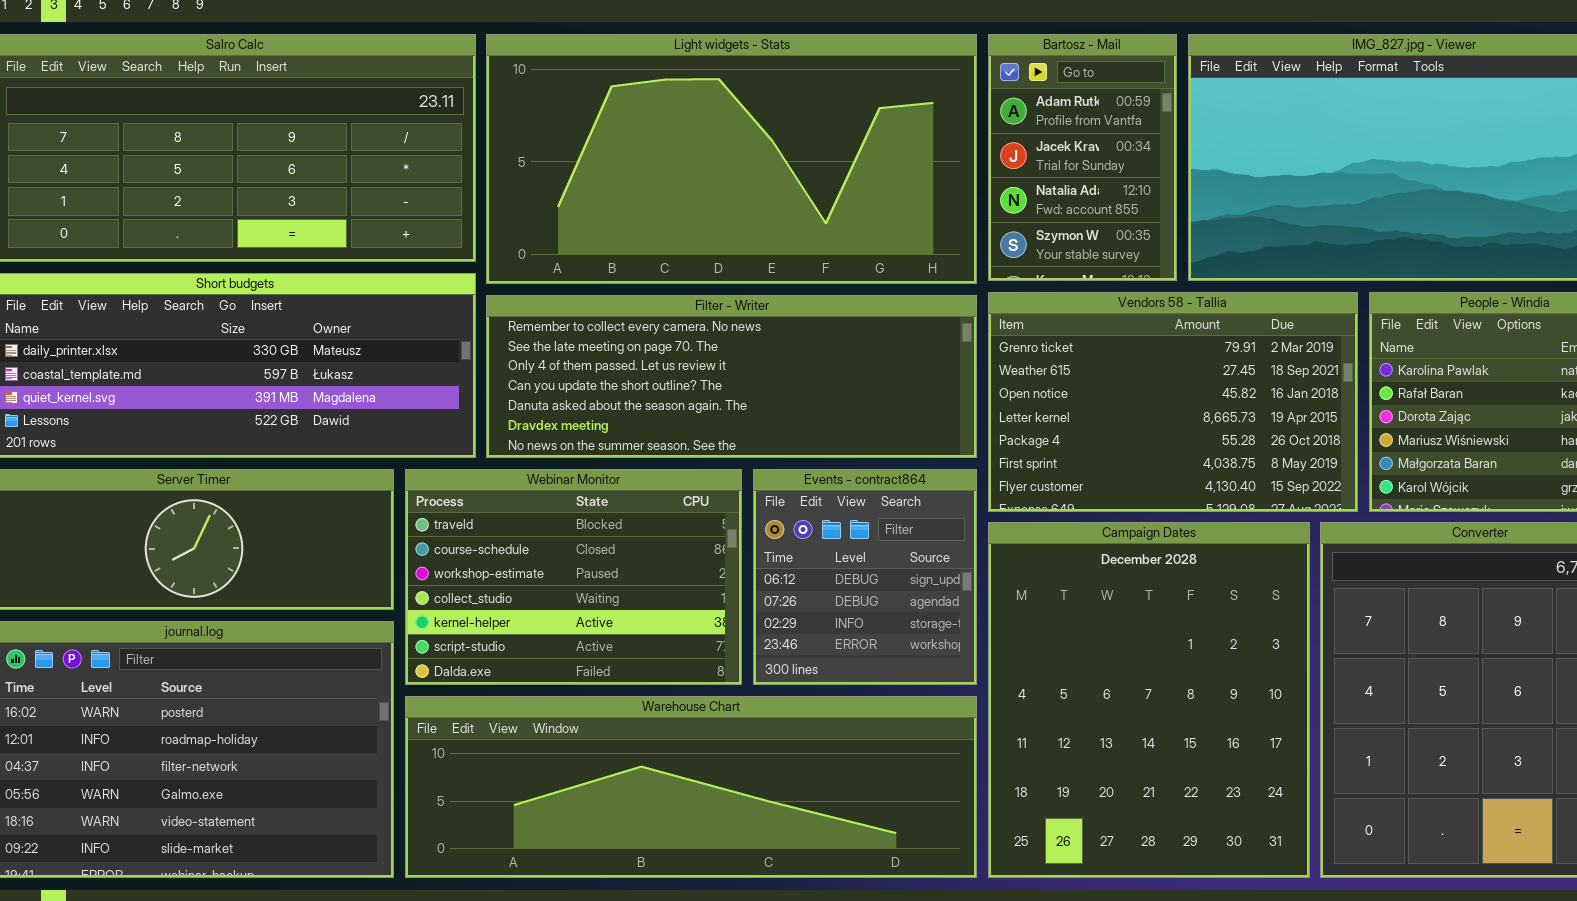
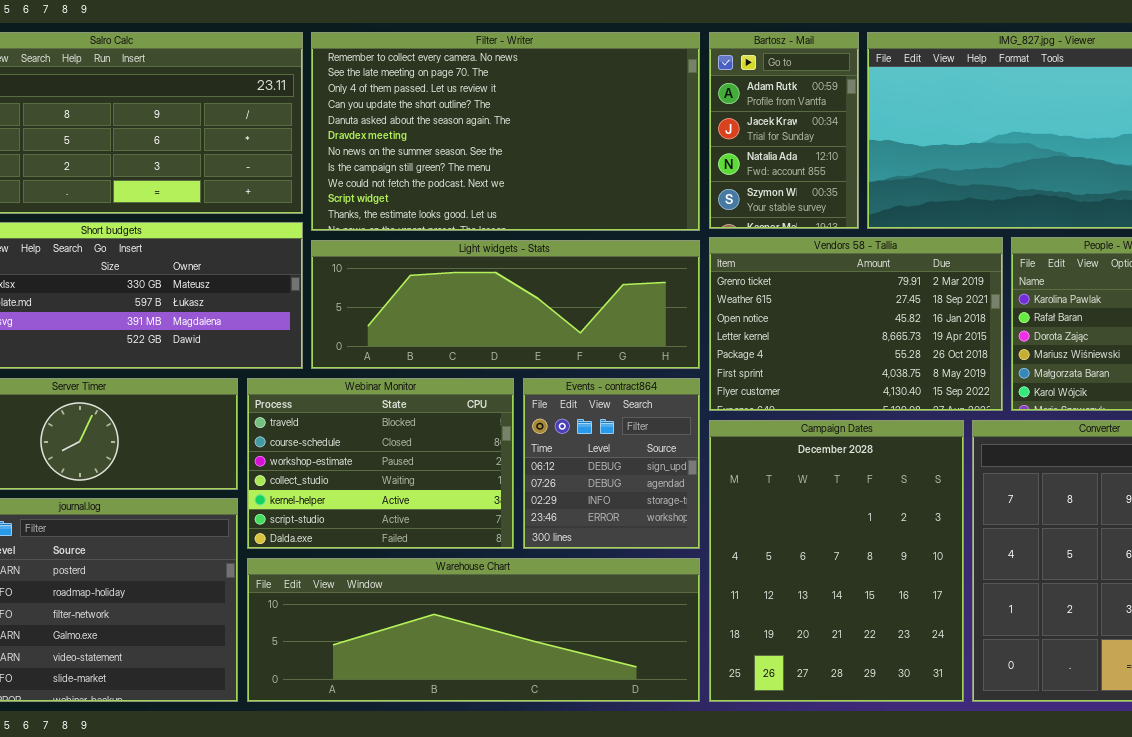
Light widgets - Stats: [486,34,977,284] -> [311,240,700,369], moved, resized
Filter - Writer: [486,295,977,458] -> [311,32,700,231], moved, resized

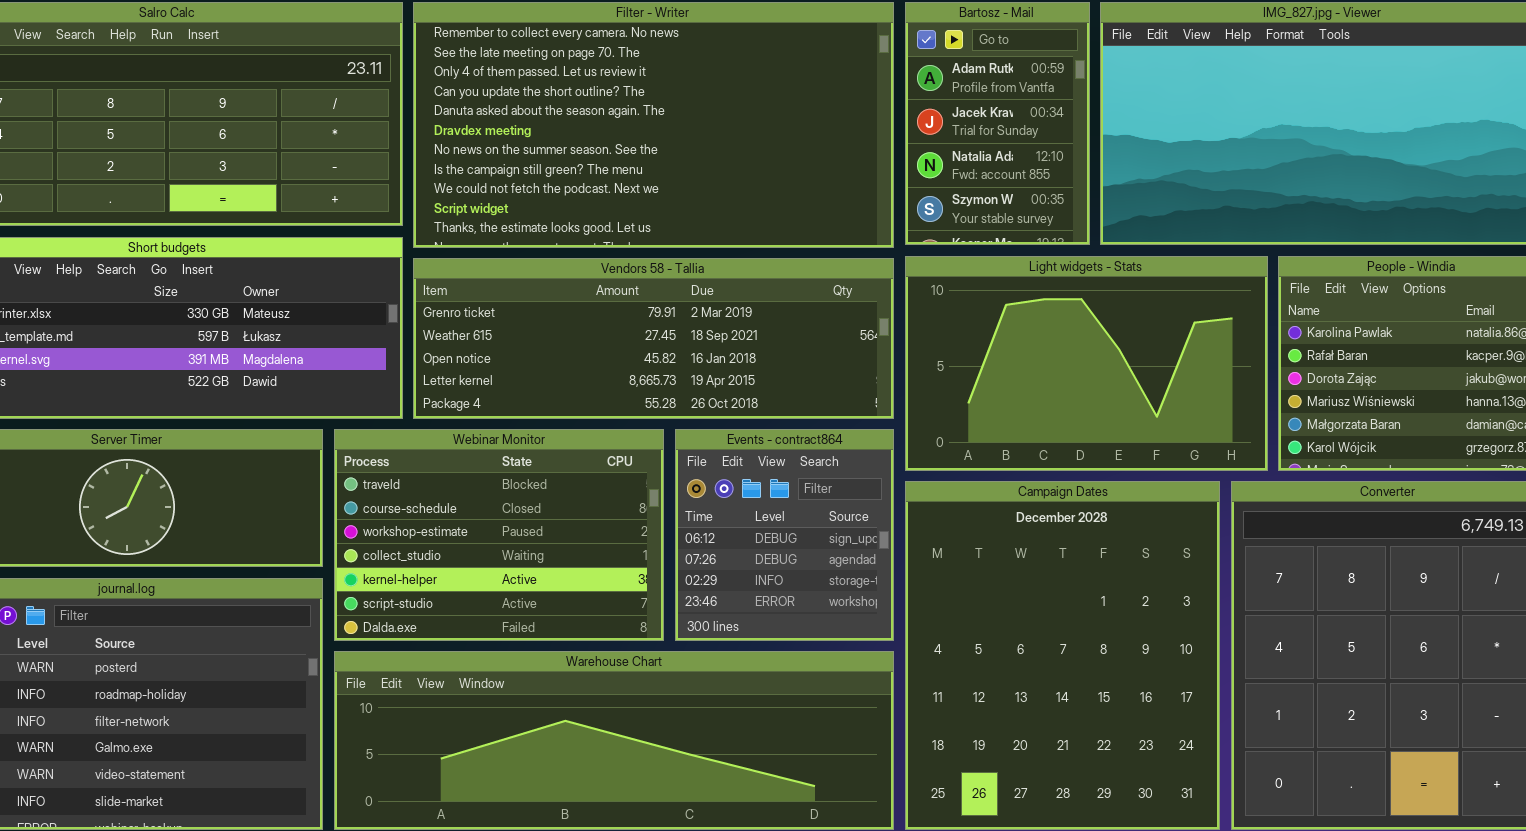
Vendors 58 - Tallia: [709,237,1003,411] -> [413,258,894,419], moved, resized
Light widgets - Stats: [311,240,700,369] -> [905,256,1268,471], moved, resized

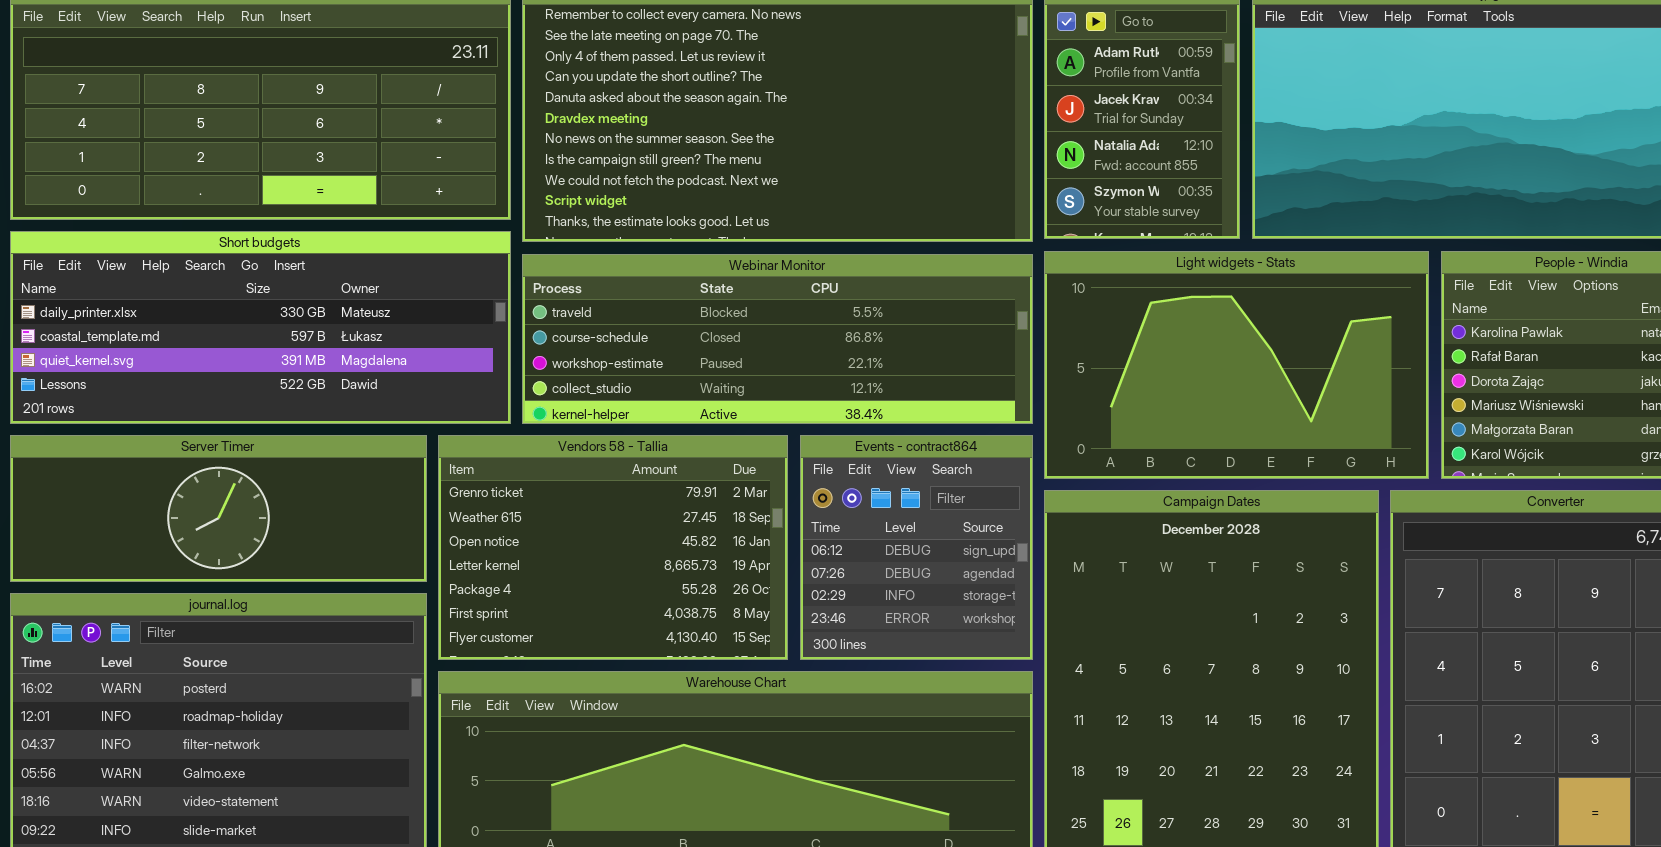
Vendors 58 - Tallia: [413,258,894,419] -> [438,435,788,660], moved, resized
Webinar Monitor: [334,429,664,641] -> [522,254,1033,424], moved, resized

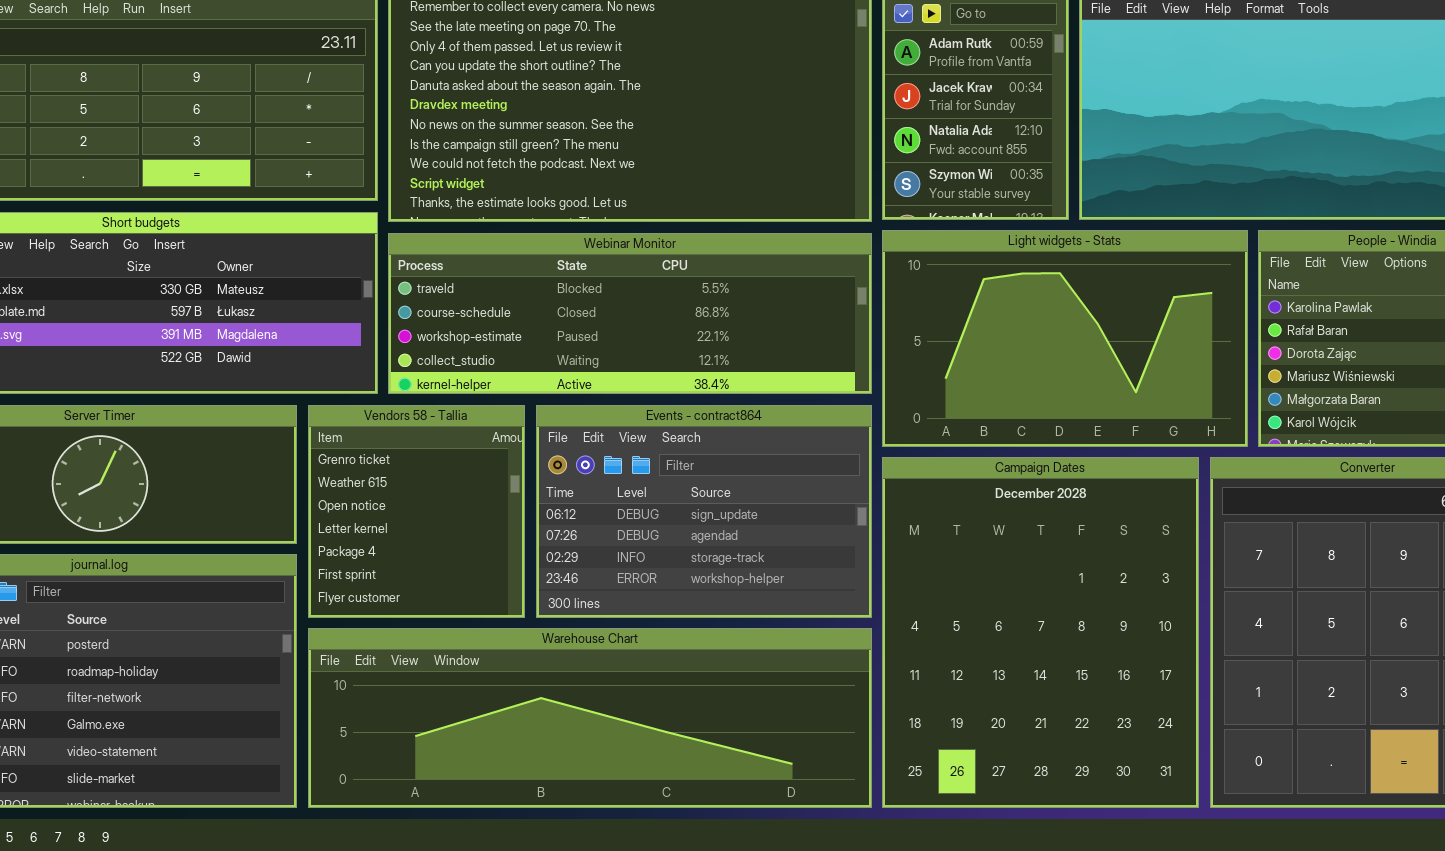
Vendors 58 - Tallia: [438,435,788,660] -> [308,405,525,618], resized
Events - contract864: [800,435,1033,660] -> [536,405,872,618], resized

